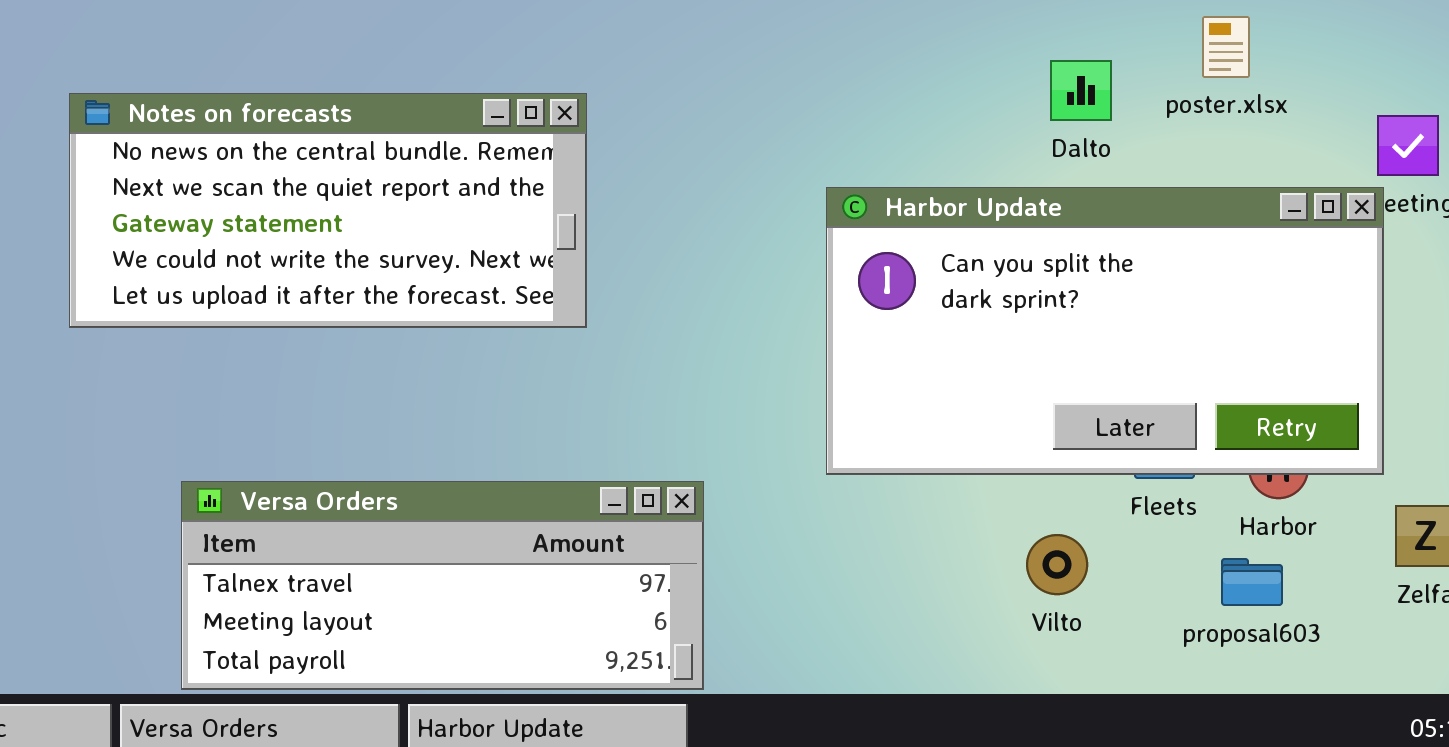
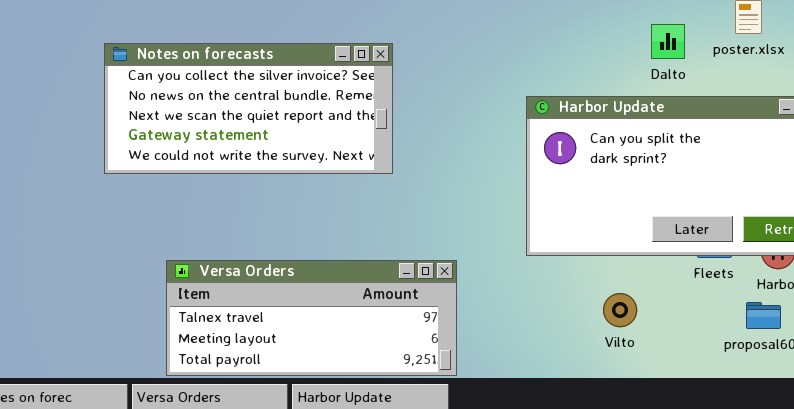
Notes on forecasts: [69,93,587,328] -> [104,43,393,174], scrolled up 1 row
Vilto: [1026,534,1088,595] -> [603,293,637,327], moved

